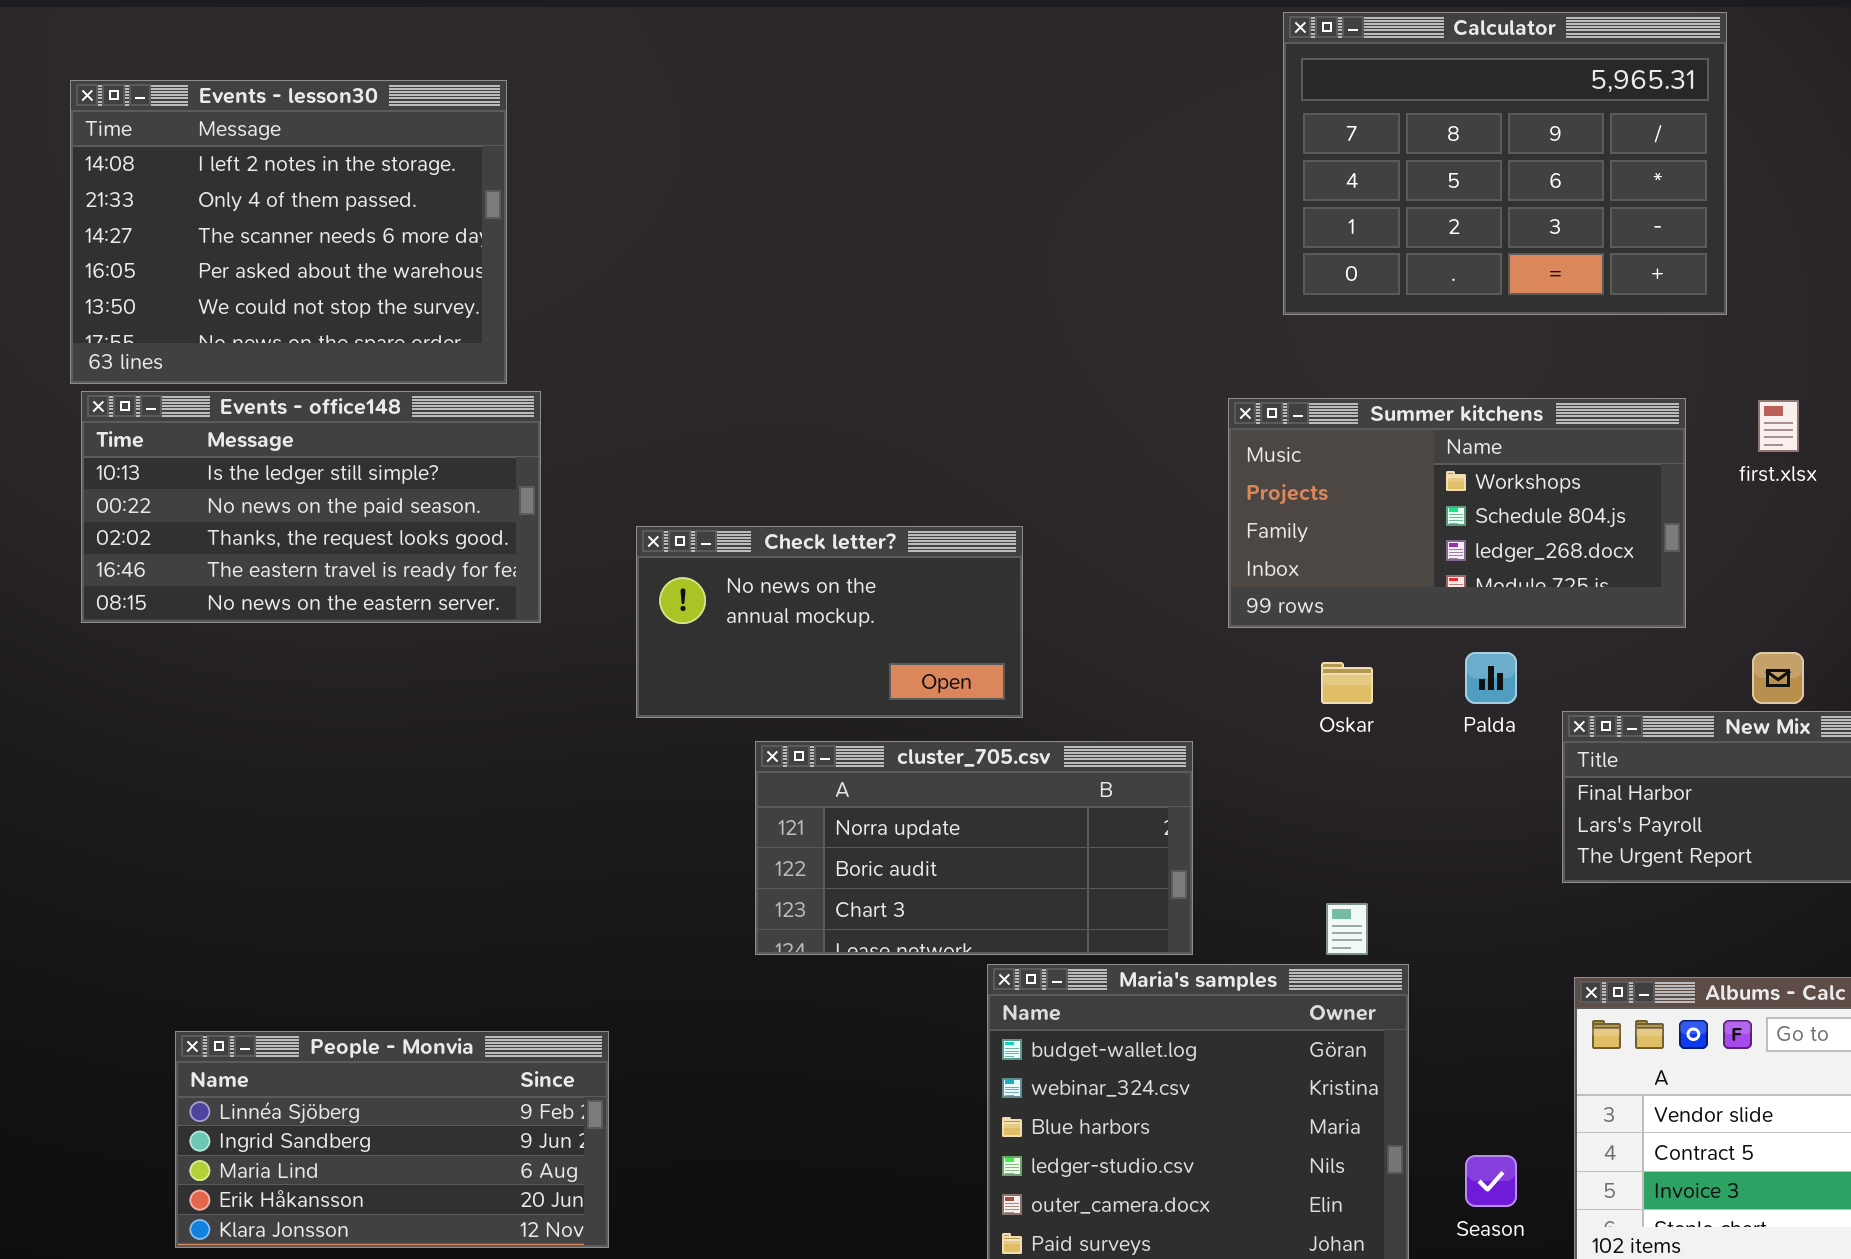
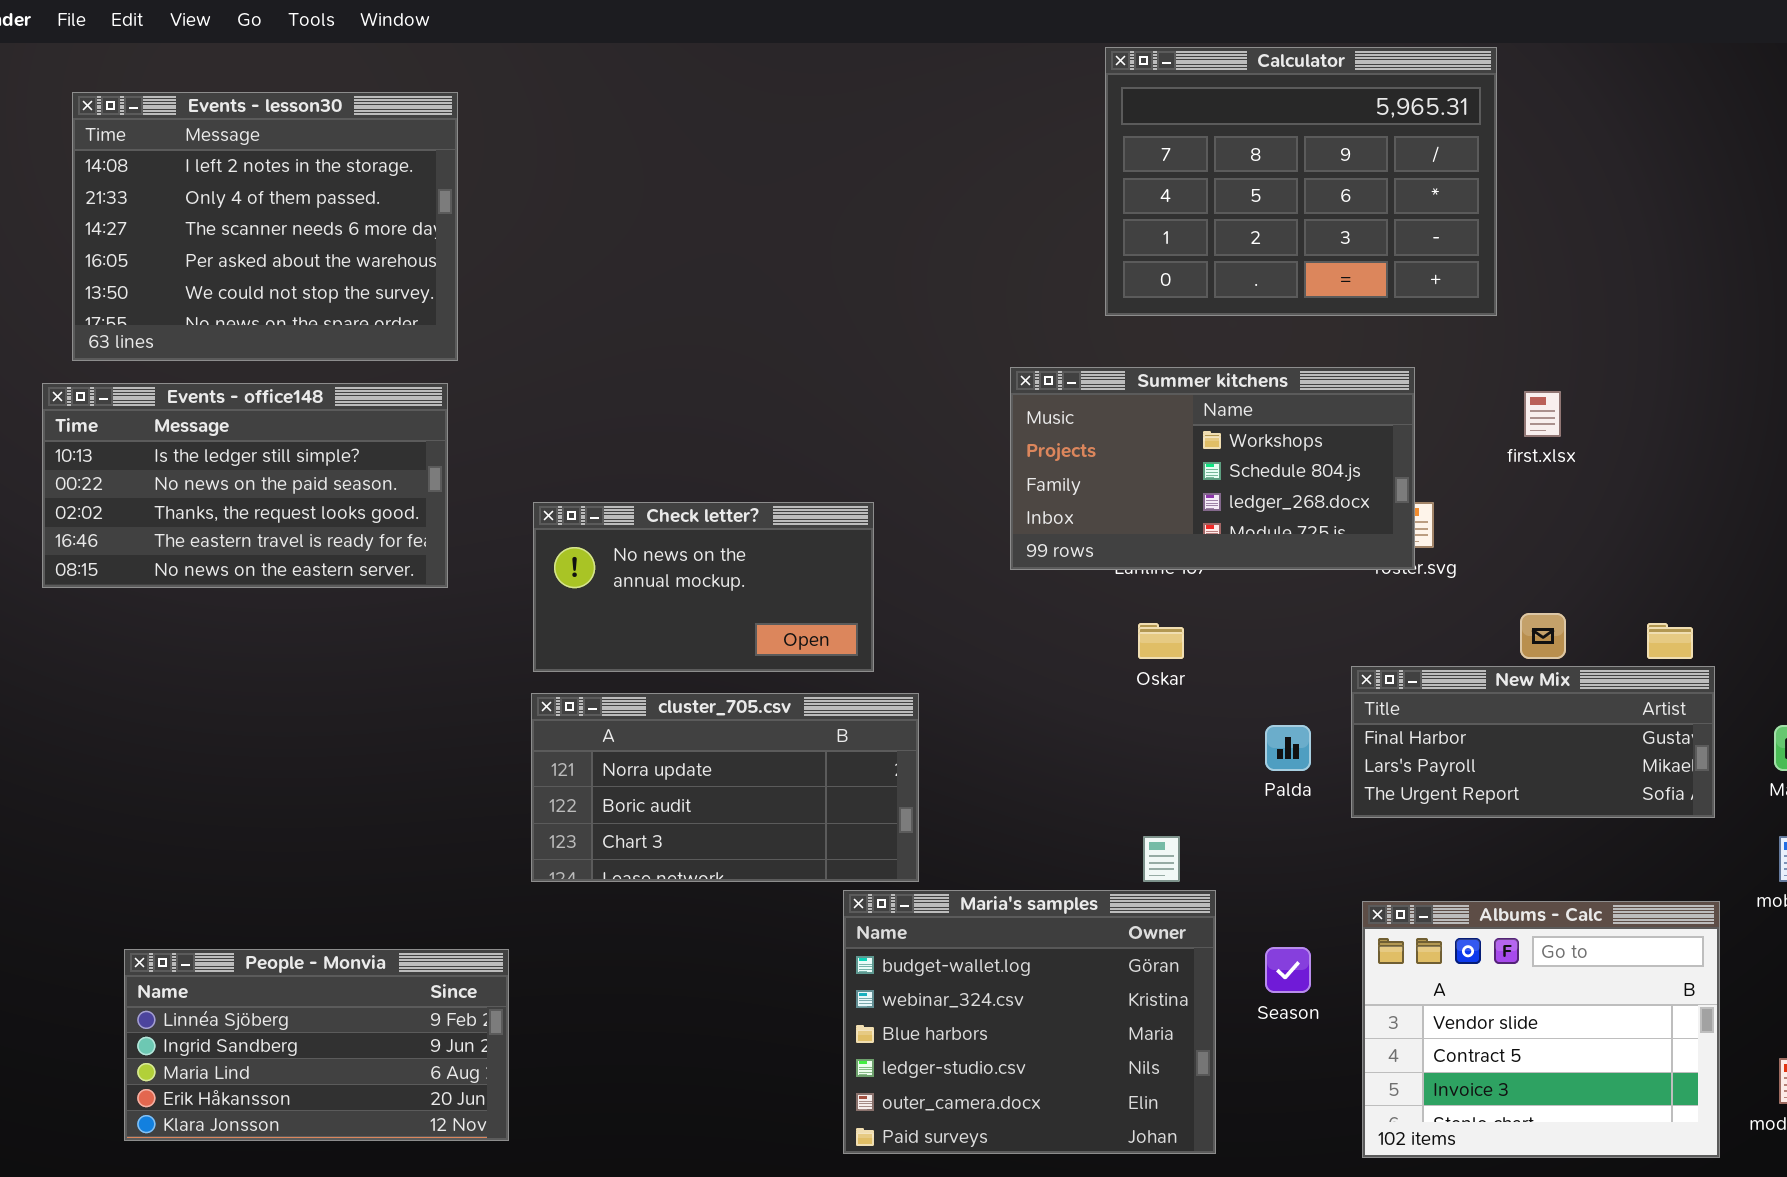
Events - lesson30: [70,80,507,384] -> [72,92,458,361], moved
Summer kitchens: [1228,398,1686,628] -> [1010,367,1415,570], moved
Palda: [1465,652,1517,704] -> [1265,725,1311,771], moved
cluster_705.csv: [755,741,1193,955] -> [531,693,919,882], moved
Season: [1465,1155,1517,1207] -> [1265,947,1311,993], moved

